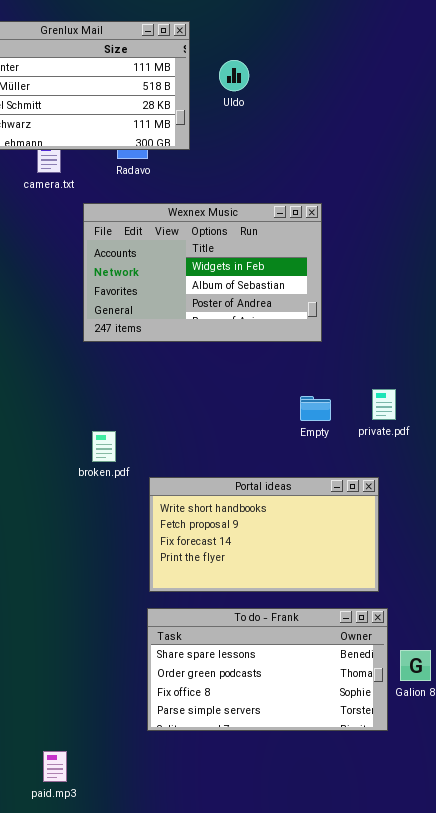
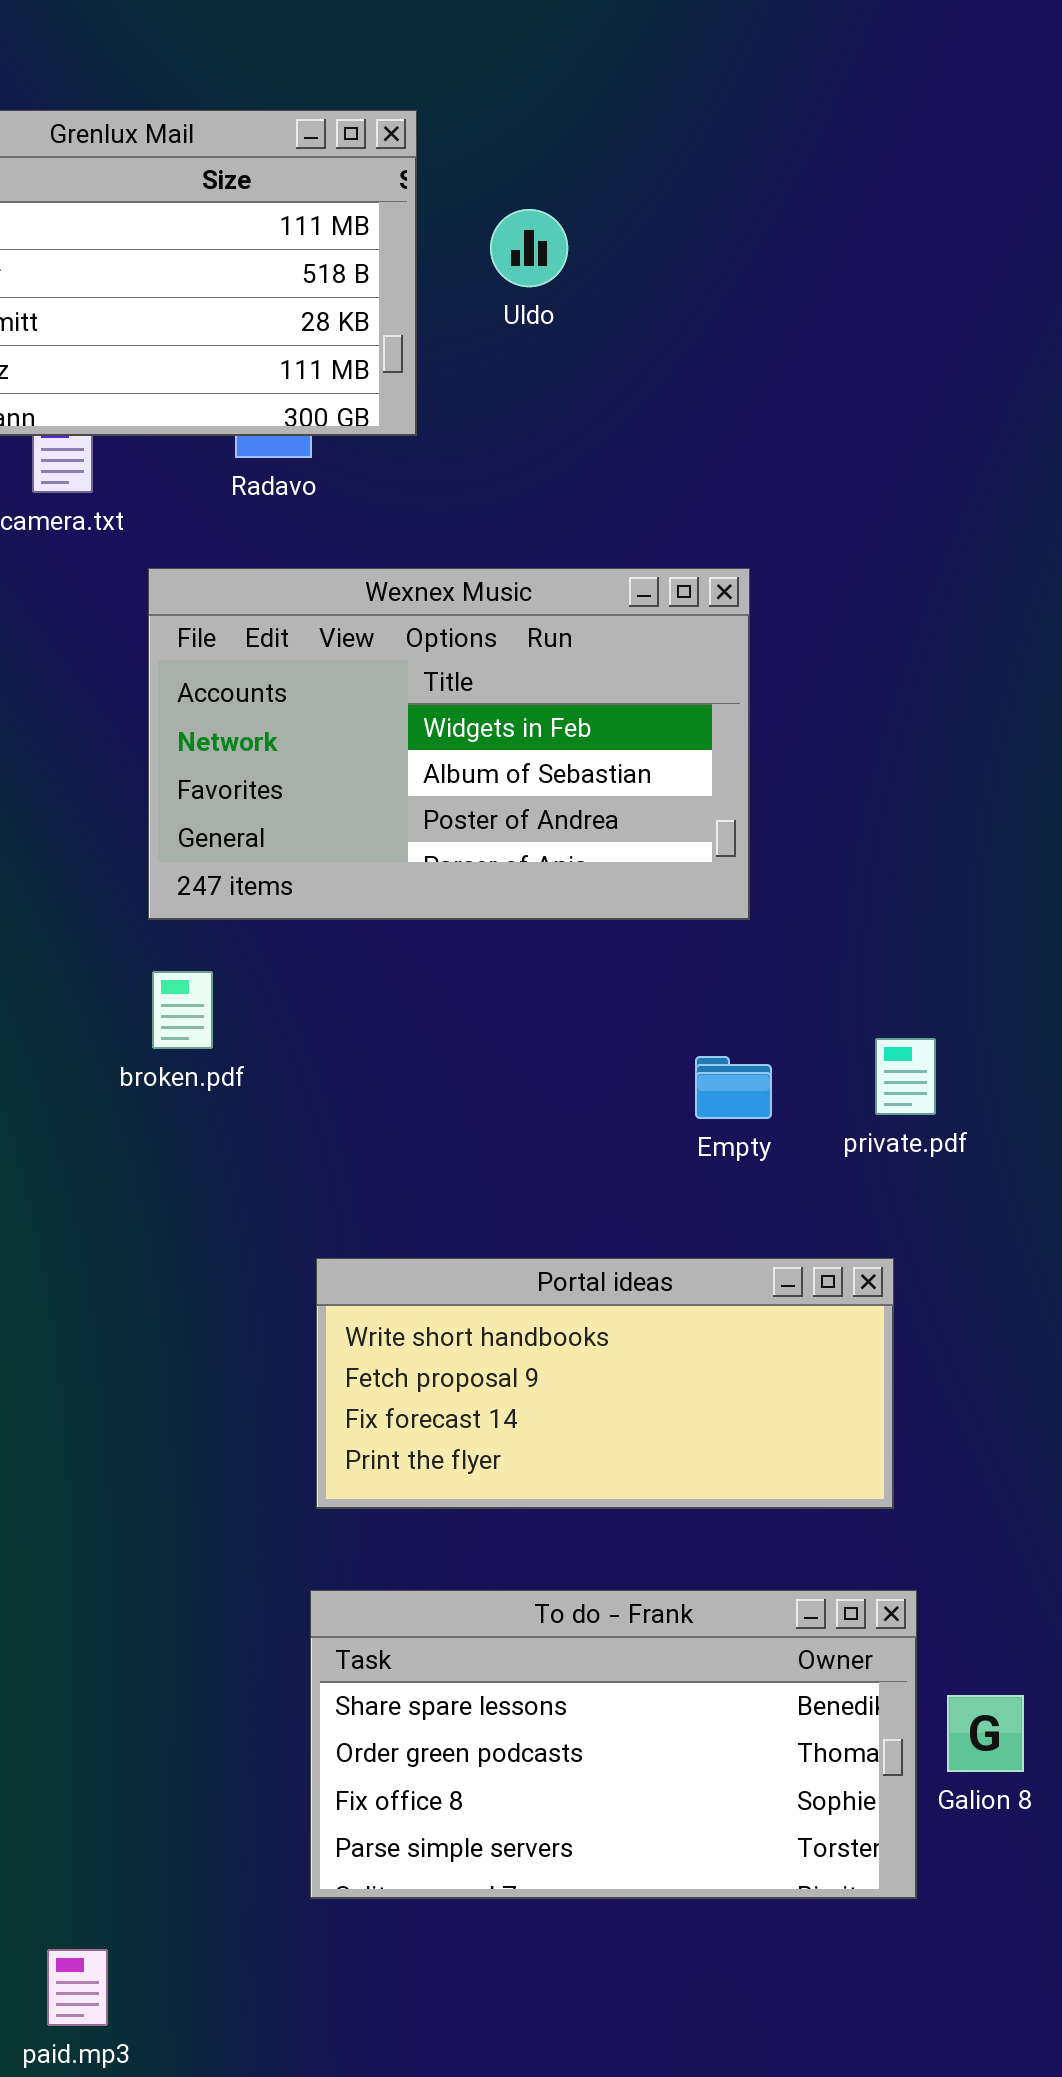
broken.pdf: [92,431,116,462] -> [152,971,213,1049], moved
Portal ideas: [149,477,379,592] -> [316,1258,894,1509], resized

